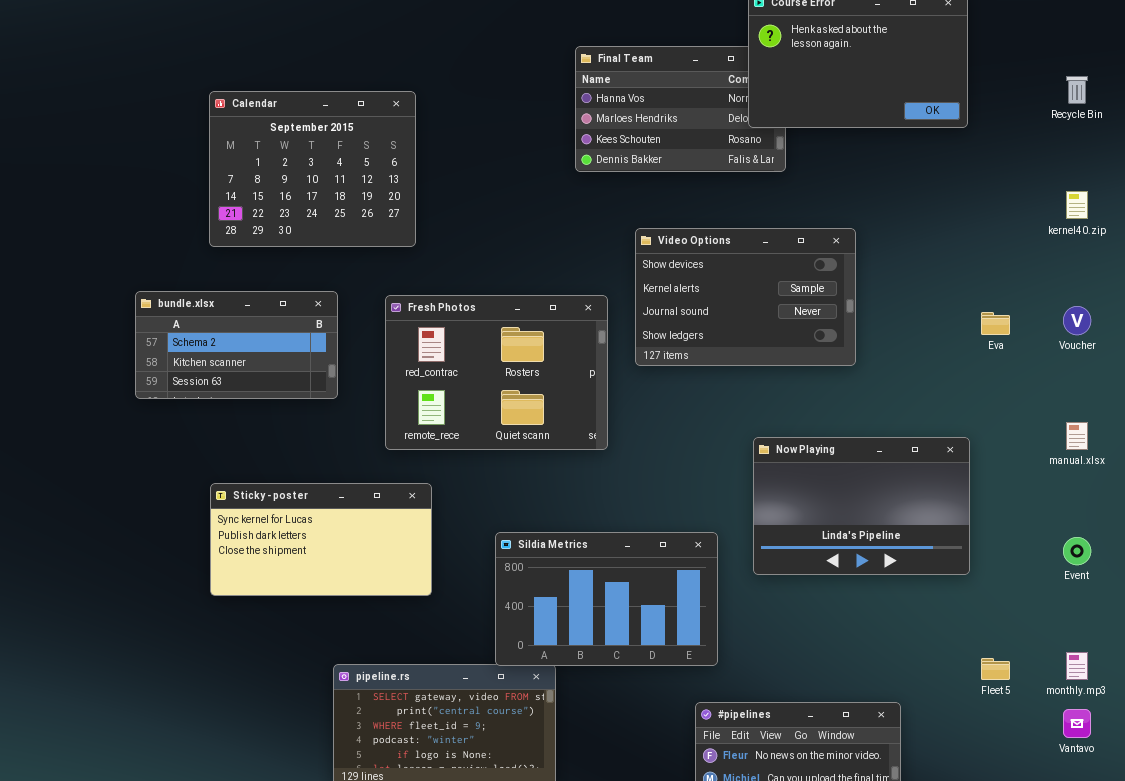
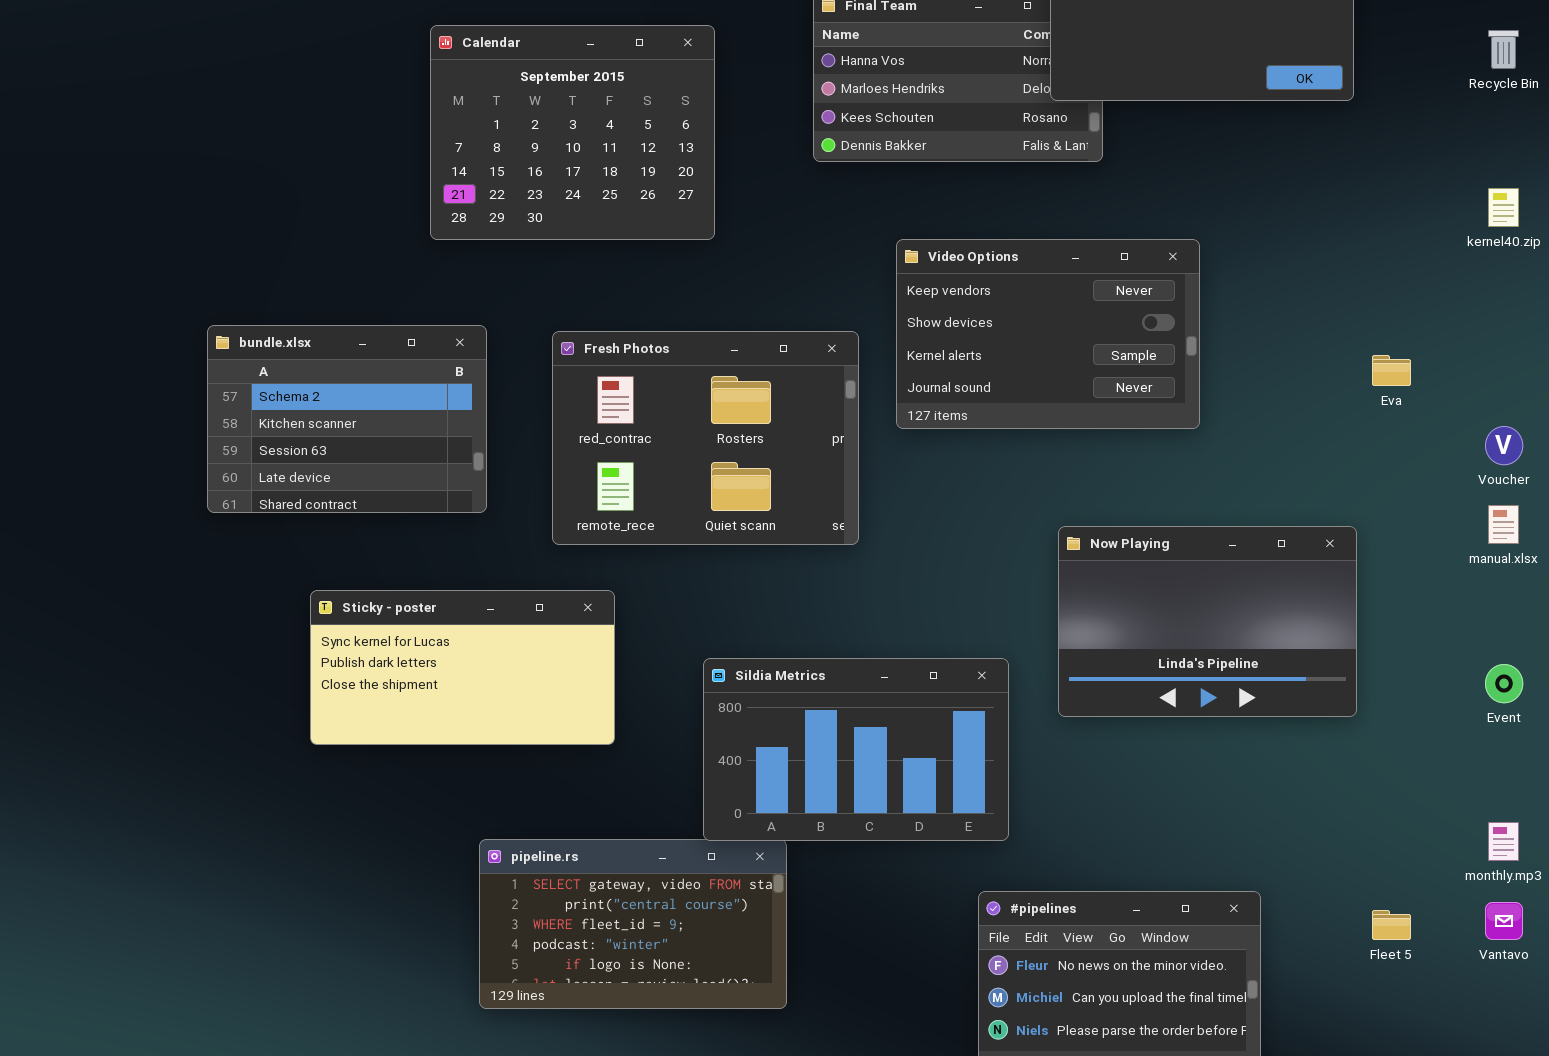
Calendar: [209,91,416,247] -> [430,25,715,240], moved
Video Options: [635,228,856,366] -> [896,239,1200,429], scrolled up 1 row
bundle.xlsx: [135,291,338,399] -> [207,325,487,513], resized
Voucher: [1063,306,1091,335] -> [1485,426,1523,465], moved
Fleet 5: [981,658,1010,680] -> [1372,910,1411,940], moved

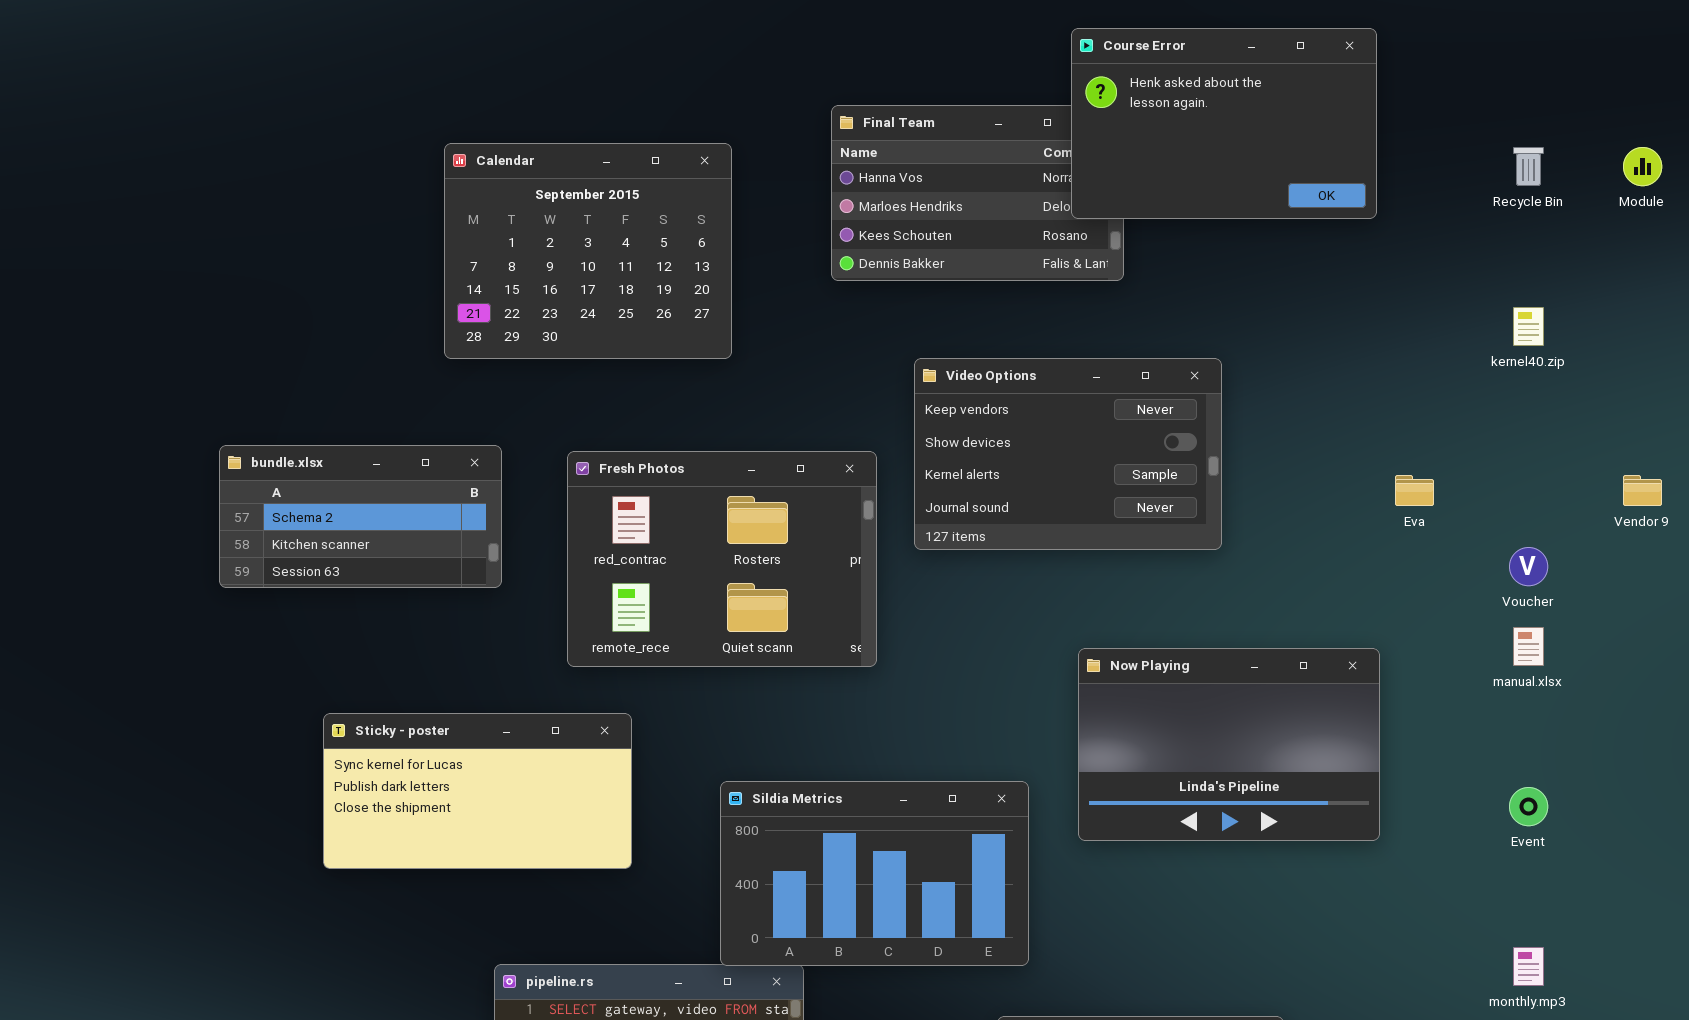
bundle.xlsx: [207,325,487,513] -> [219,445,502,588], resized

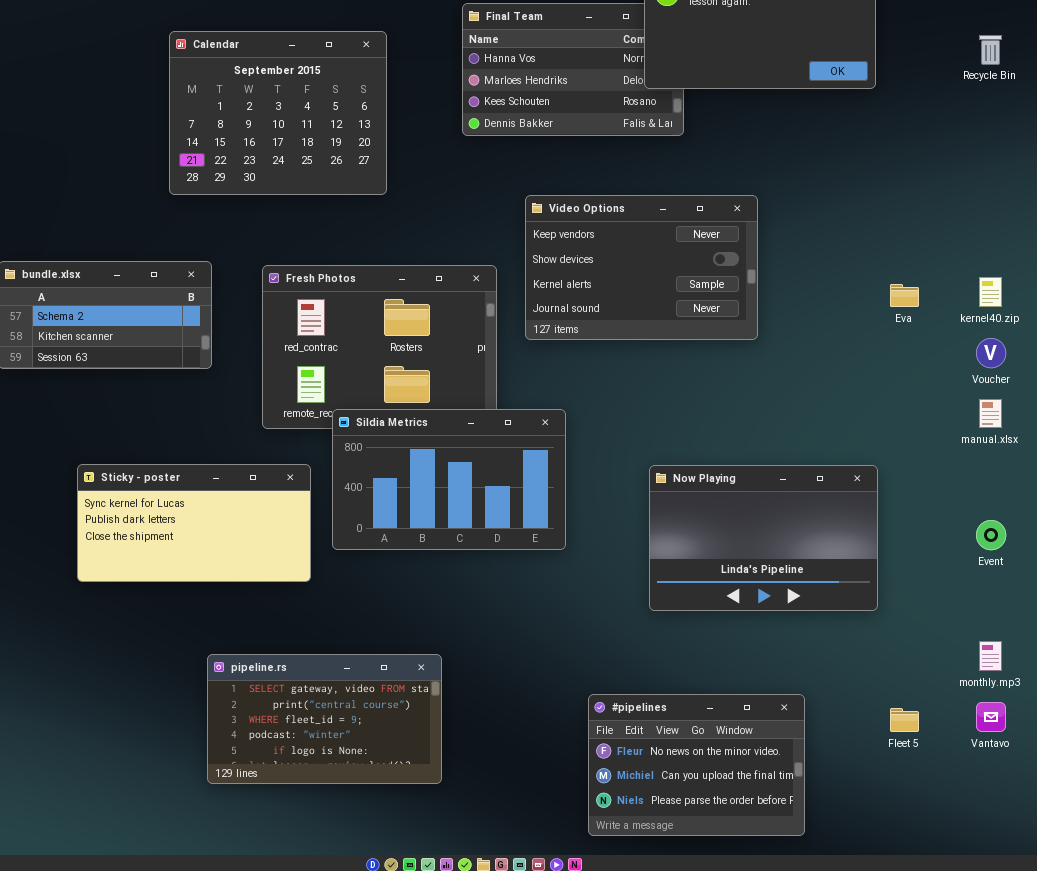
kernel40.zip: [1513,307,1544,346] -> [979,277,1002,307], moved
Now Playing: [1078,648,1380,841] -> [649,465,878,611], moved
Sildia Metrics: [720,781,1029,966] -> [332,409,566,550], moved

